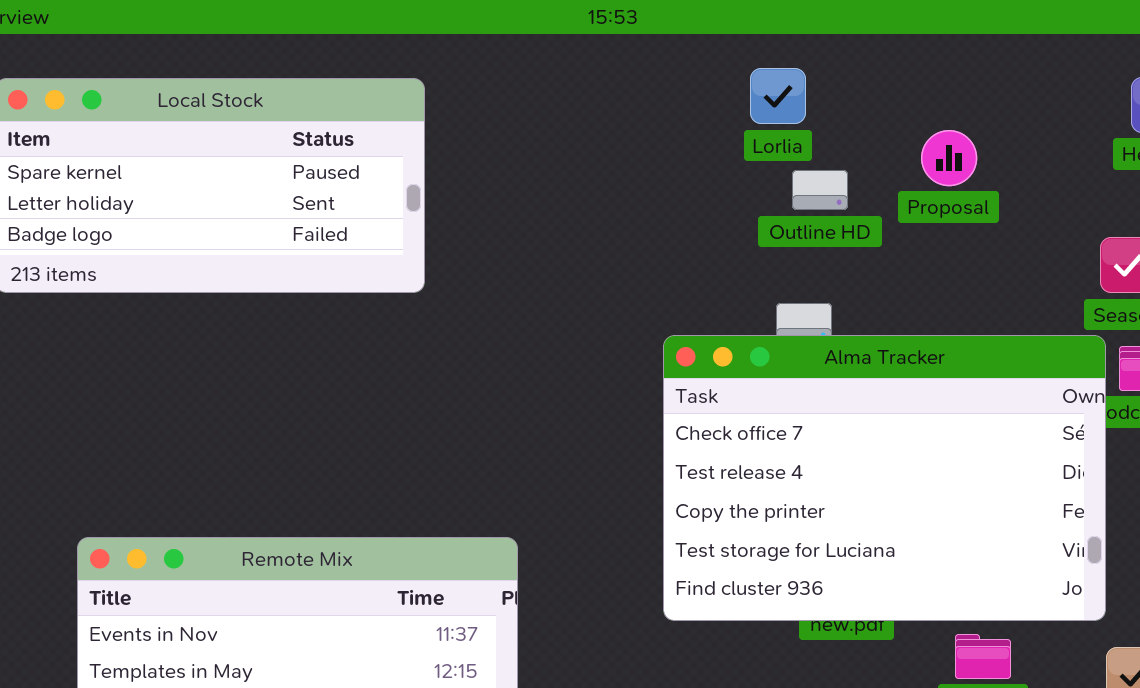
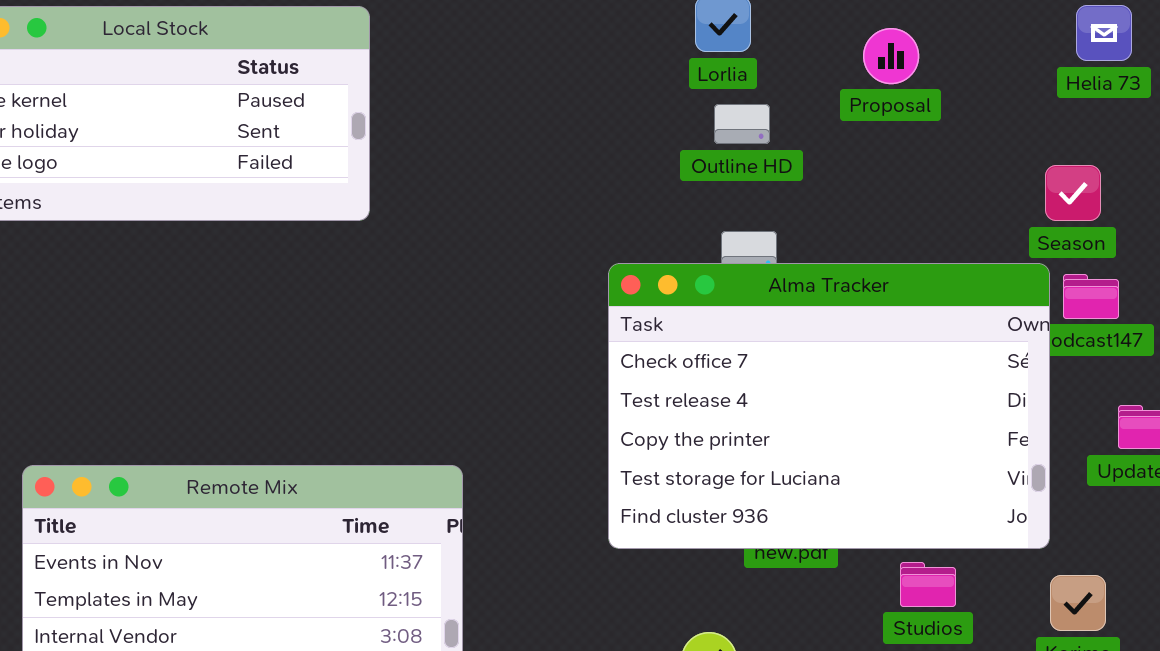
Proposal: [921,130,977,186] -> [863,28,919,84], moved
Outline HD: [792,170,848,210] -> [714,104,770,144], moved

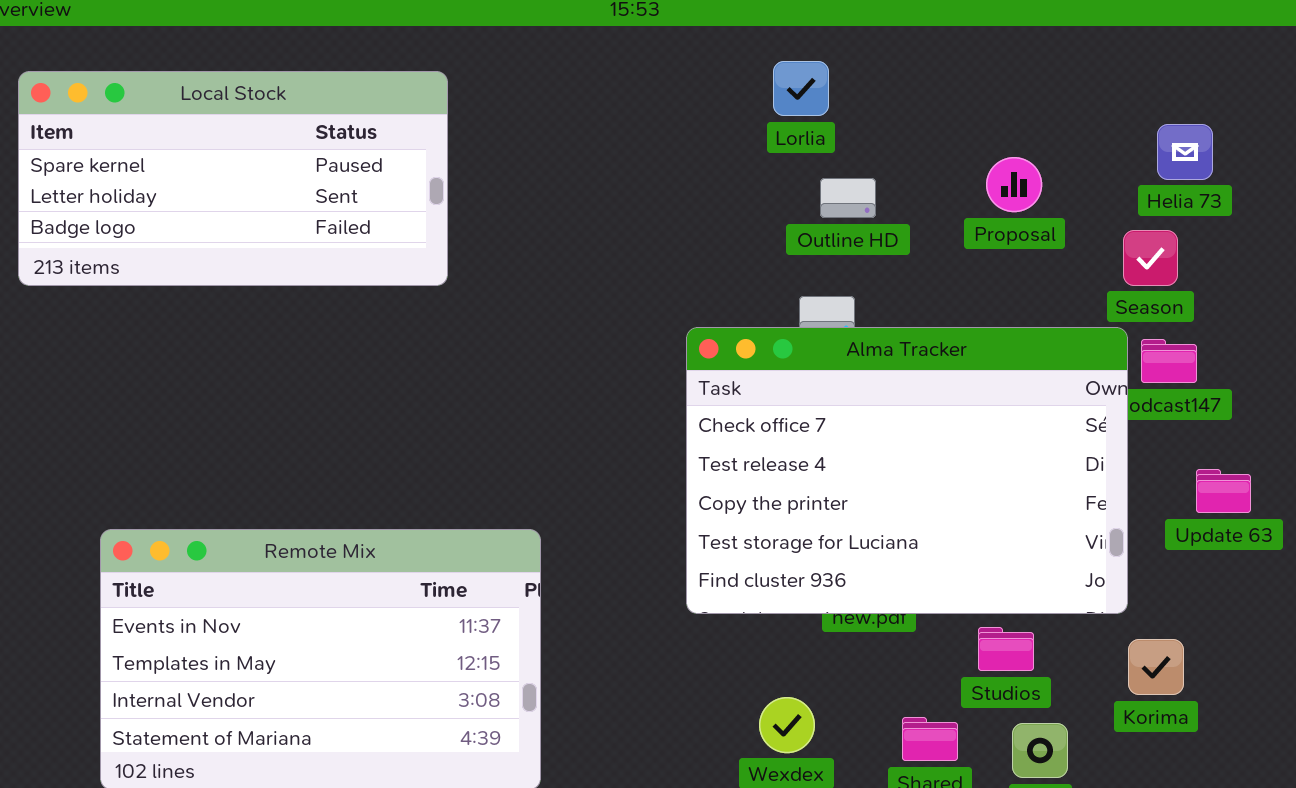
Helia 73: [1076,5,1132,61] -> [1157,124,1213,180], moved
Proposal: [863,28,919,84] -> [986,157,1042,212], moved
Outline HD: [714,104,770,144] -> [820,178,876,218], moved

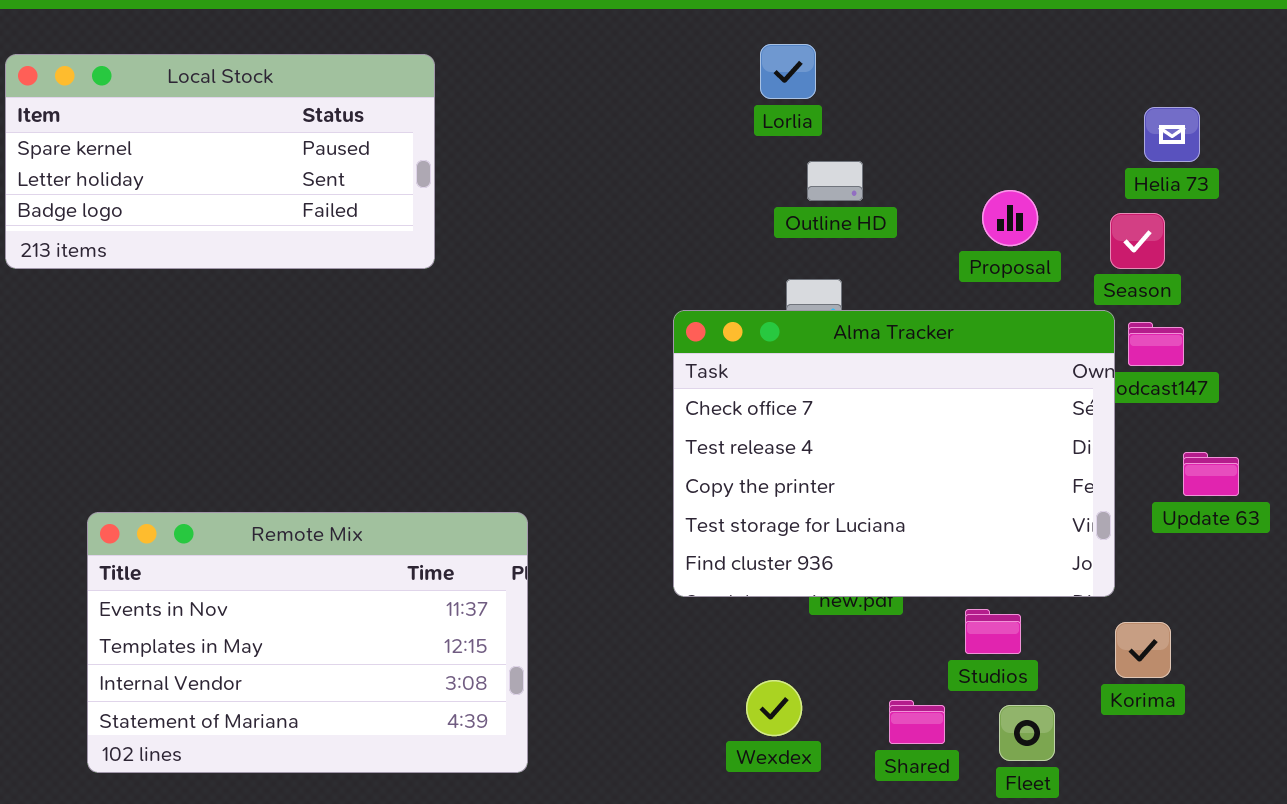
Proposal: [986,157,1042,212] -> [982,190,1038,246], moved

